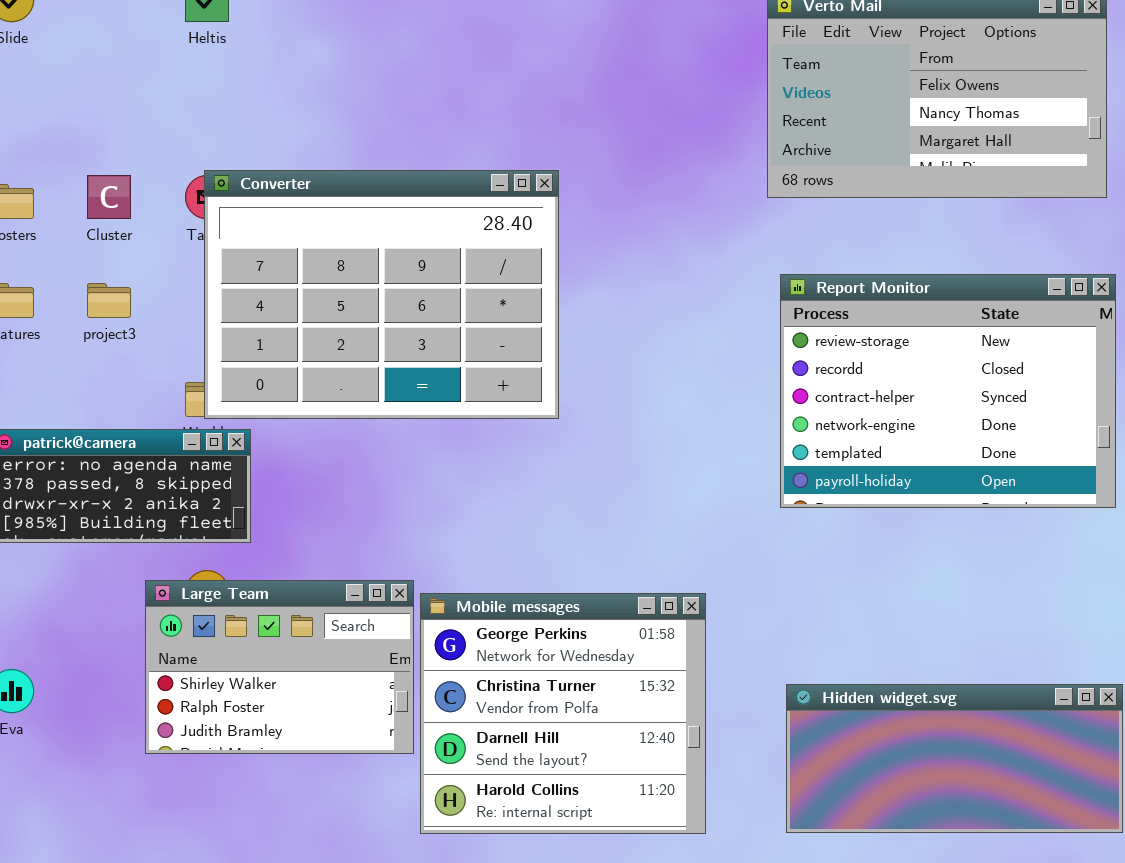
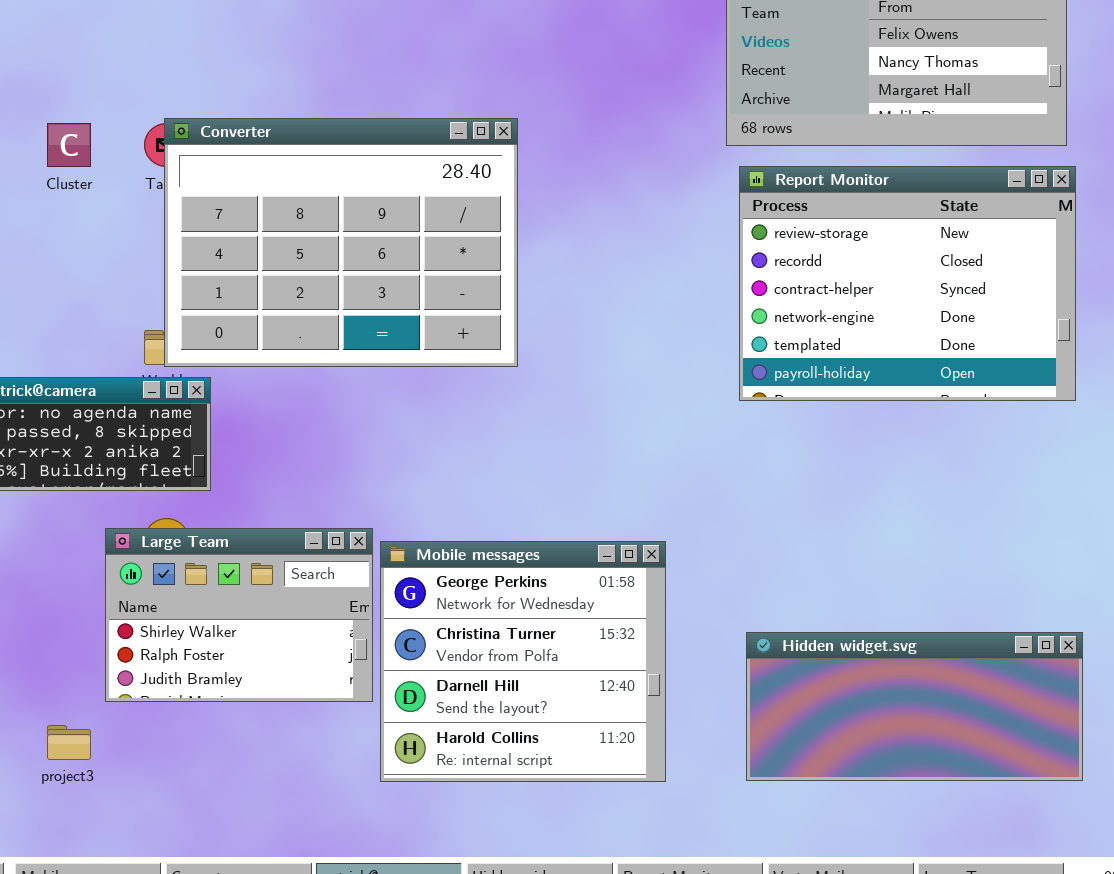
Report Monitor: [780,274,1116,508] -> [739,166,1076,401], moved
project3: [87,283,131,318] -> [47,725,91,760], moved

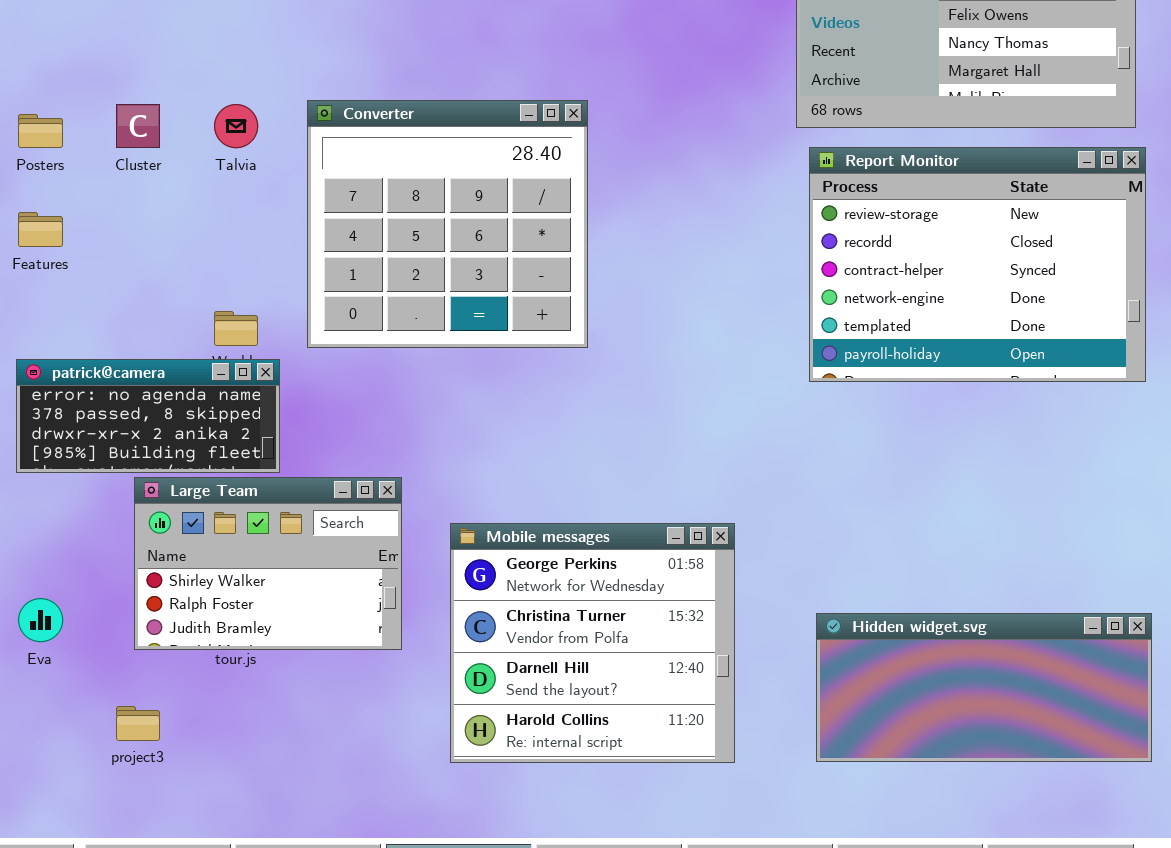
Converter: [164,118,518,367] -> [307,100,588,348], resized
Large Team: [105,528,373,702] -> [134,477,402,650], moved

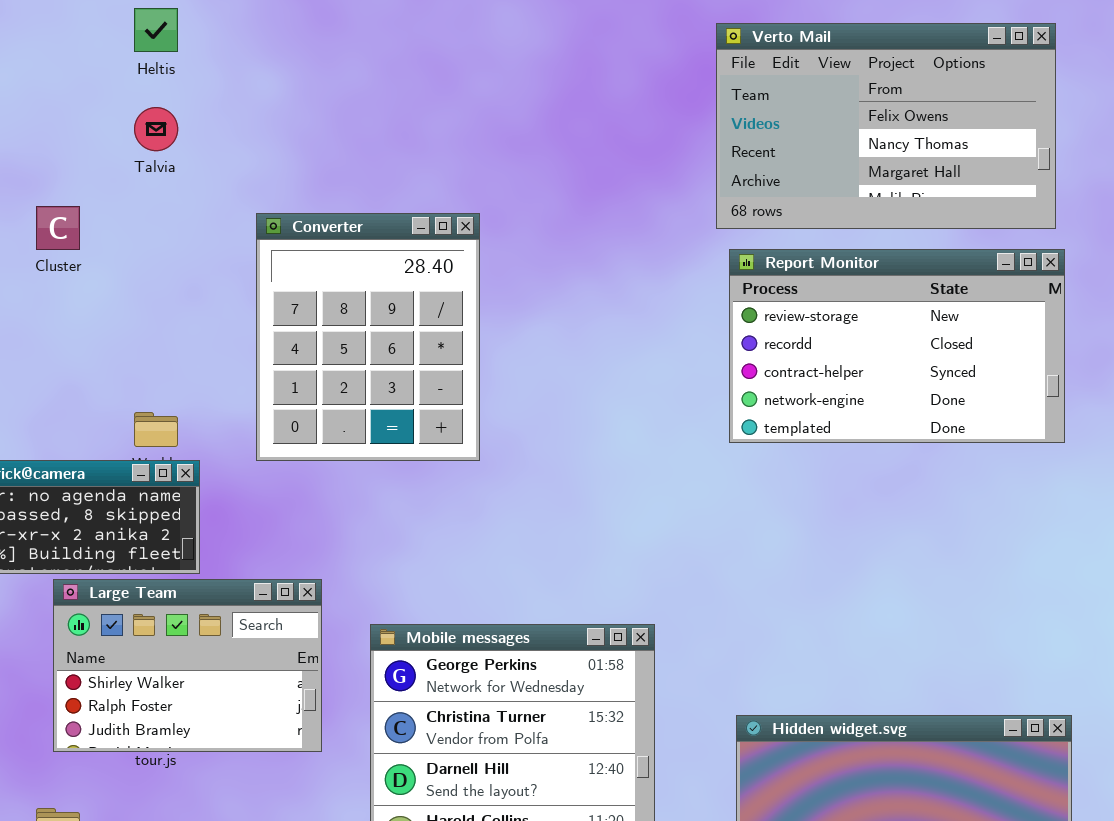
Converter: [307,100,588,348] -> [256,213,480,461], moved, resized
Talvia: [214,104,258,148] -> [134,107,178,151], moved
Report Monitor: [809,147,1146,382] -> [729,249,1065,443], resized

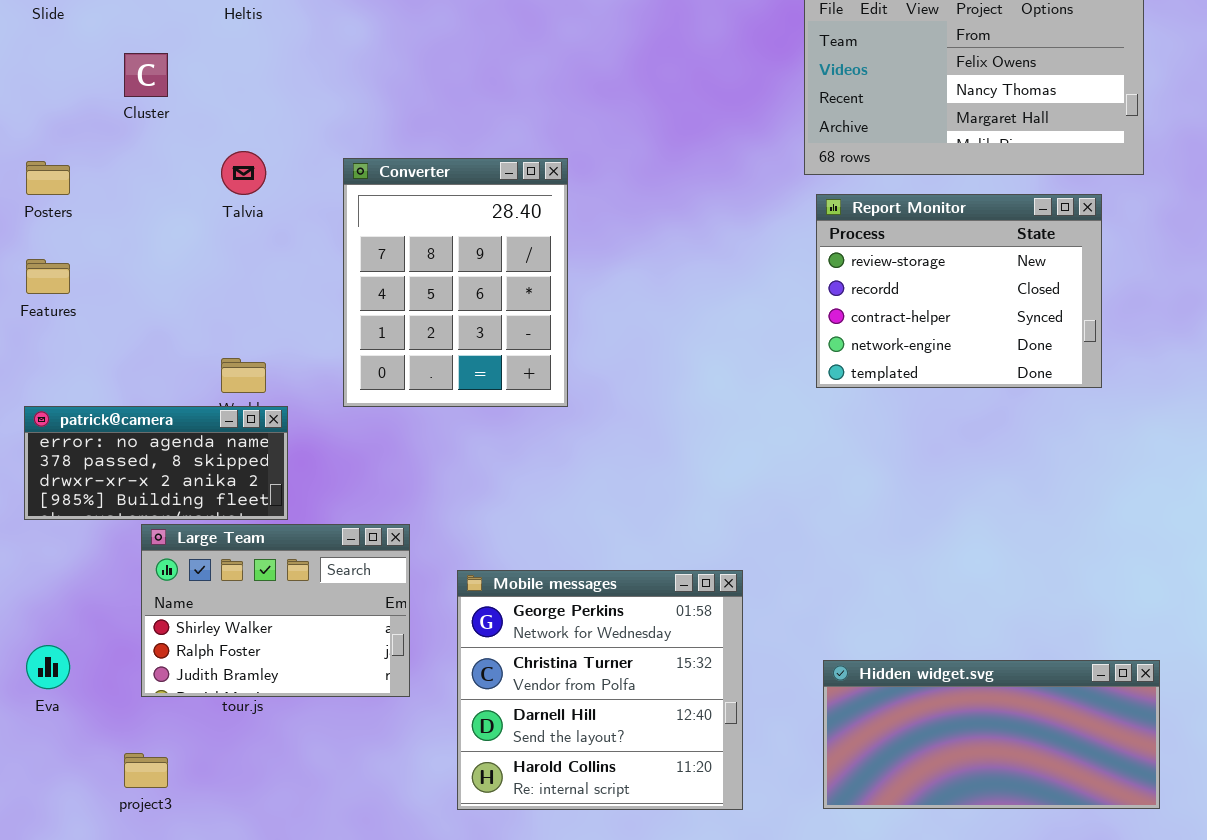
Talvia: [134,107,178,151] -> [221,151,266,195], moved
Cluster: [36,206,80,250] -> [124,53,168,97], moved
Report Monitor: [729,249,1065,443] -> [816,194,1102,388], resized

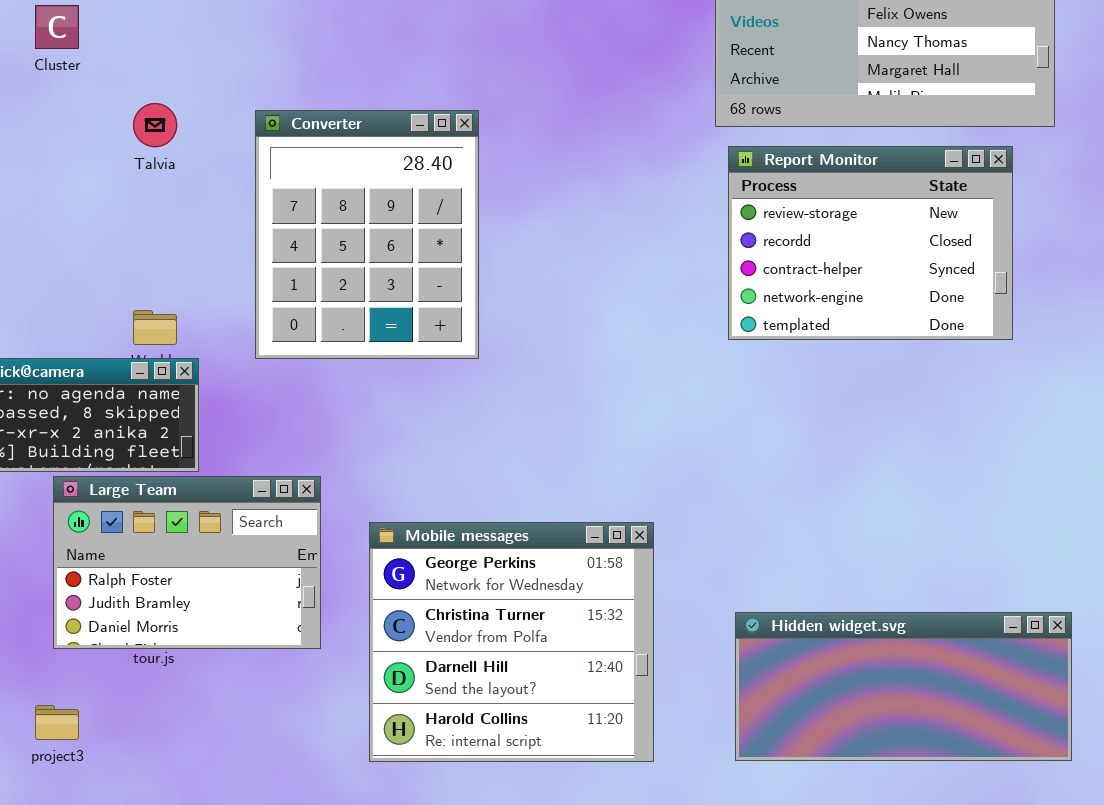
Large Team: [141,524,410,697] -> [53,476,321,649], scrolled down 1 row

